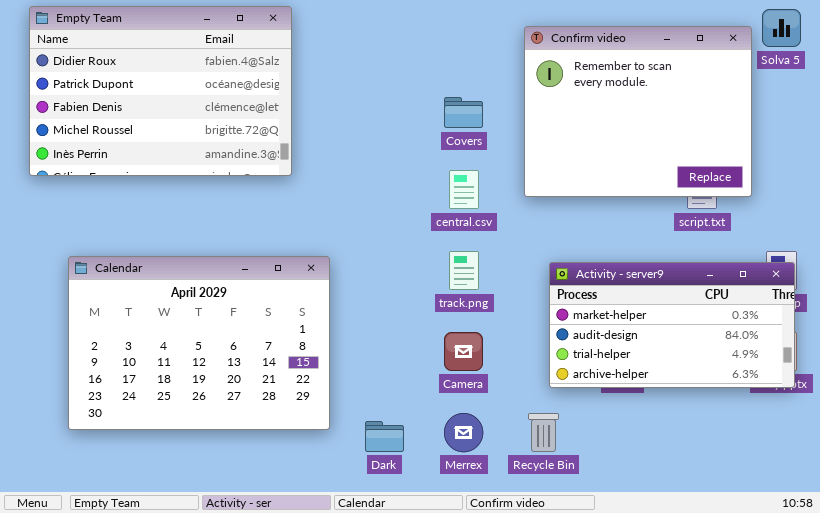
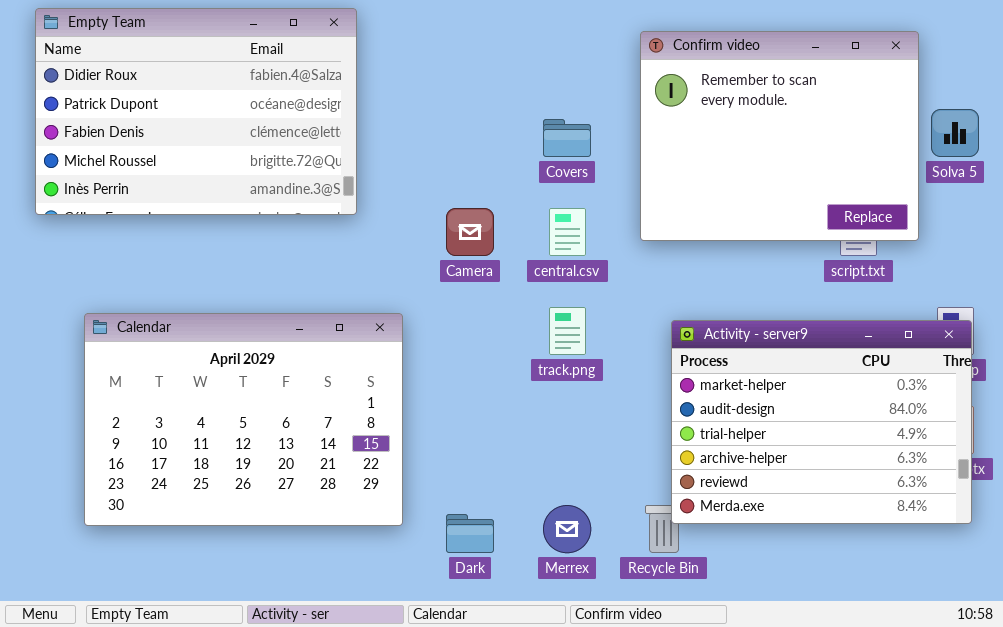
Solva 5: [762,9,801,47] -> [931,109,979,157], moved
Activity - server9: [549,262,795,388] -> [671,320,972,524], resized
Camera: [444,332,483,371] -> [446,208,494,256], moved

